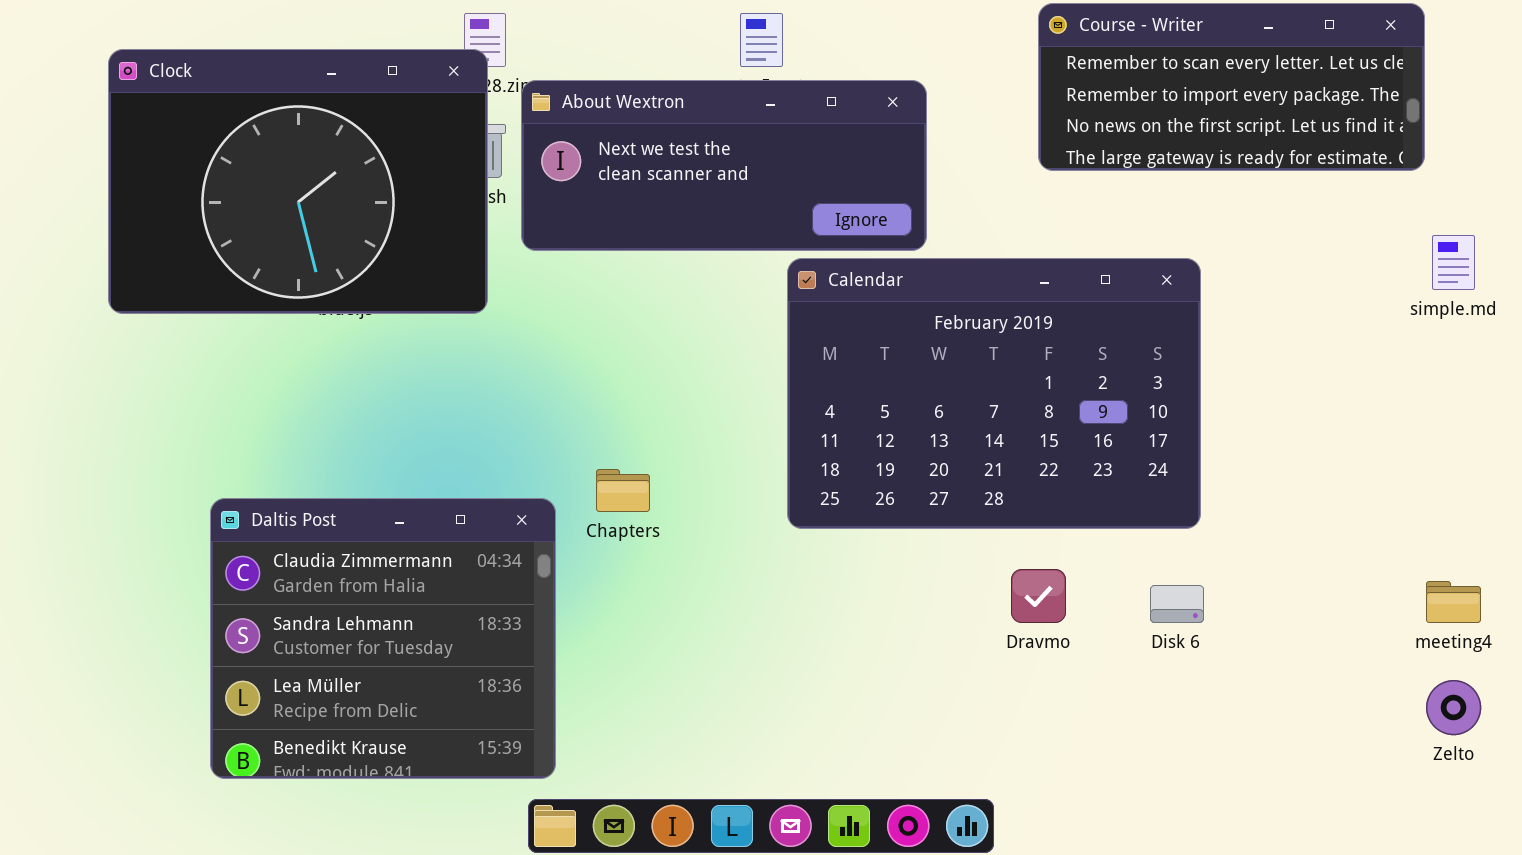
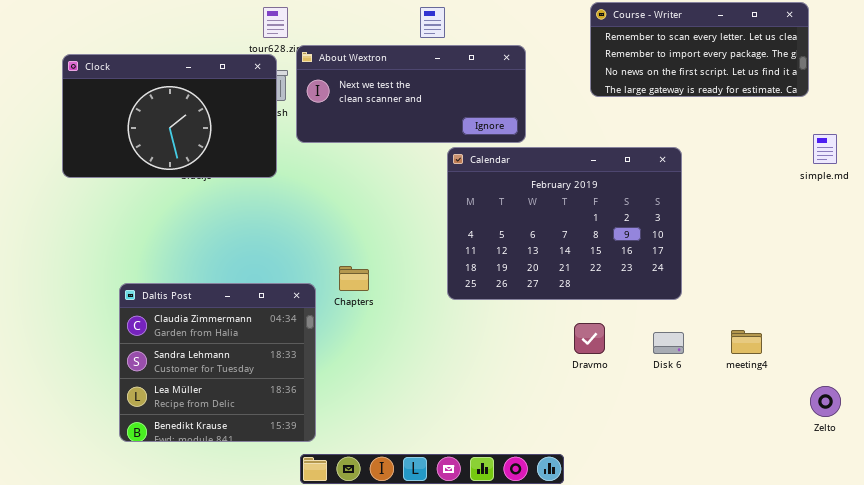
Clock: [108,49,488,314] -> [62,54,277,178], resized
meeting4: [1426,581,1481,623] -> [731,330,762,354], moved

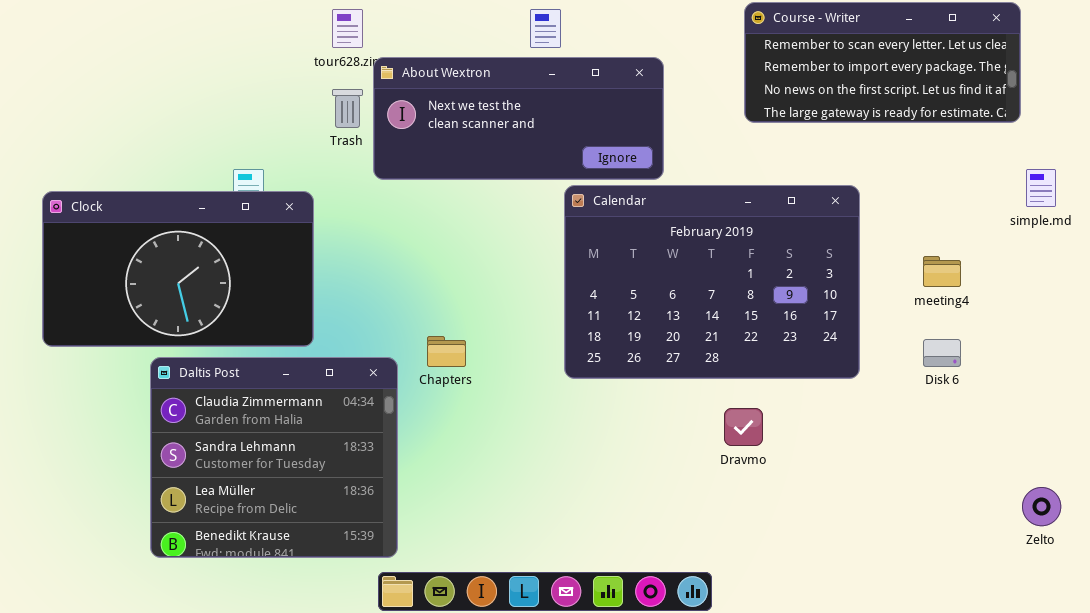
Clock: [62,54,277,178] -> [42,191,314,347], moved
meeting4: [731,330,762,354] -> [923,256,961,287], moved
Disk 6: [653,332,684,354] -> [923,339,961,367], moved

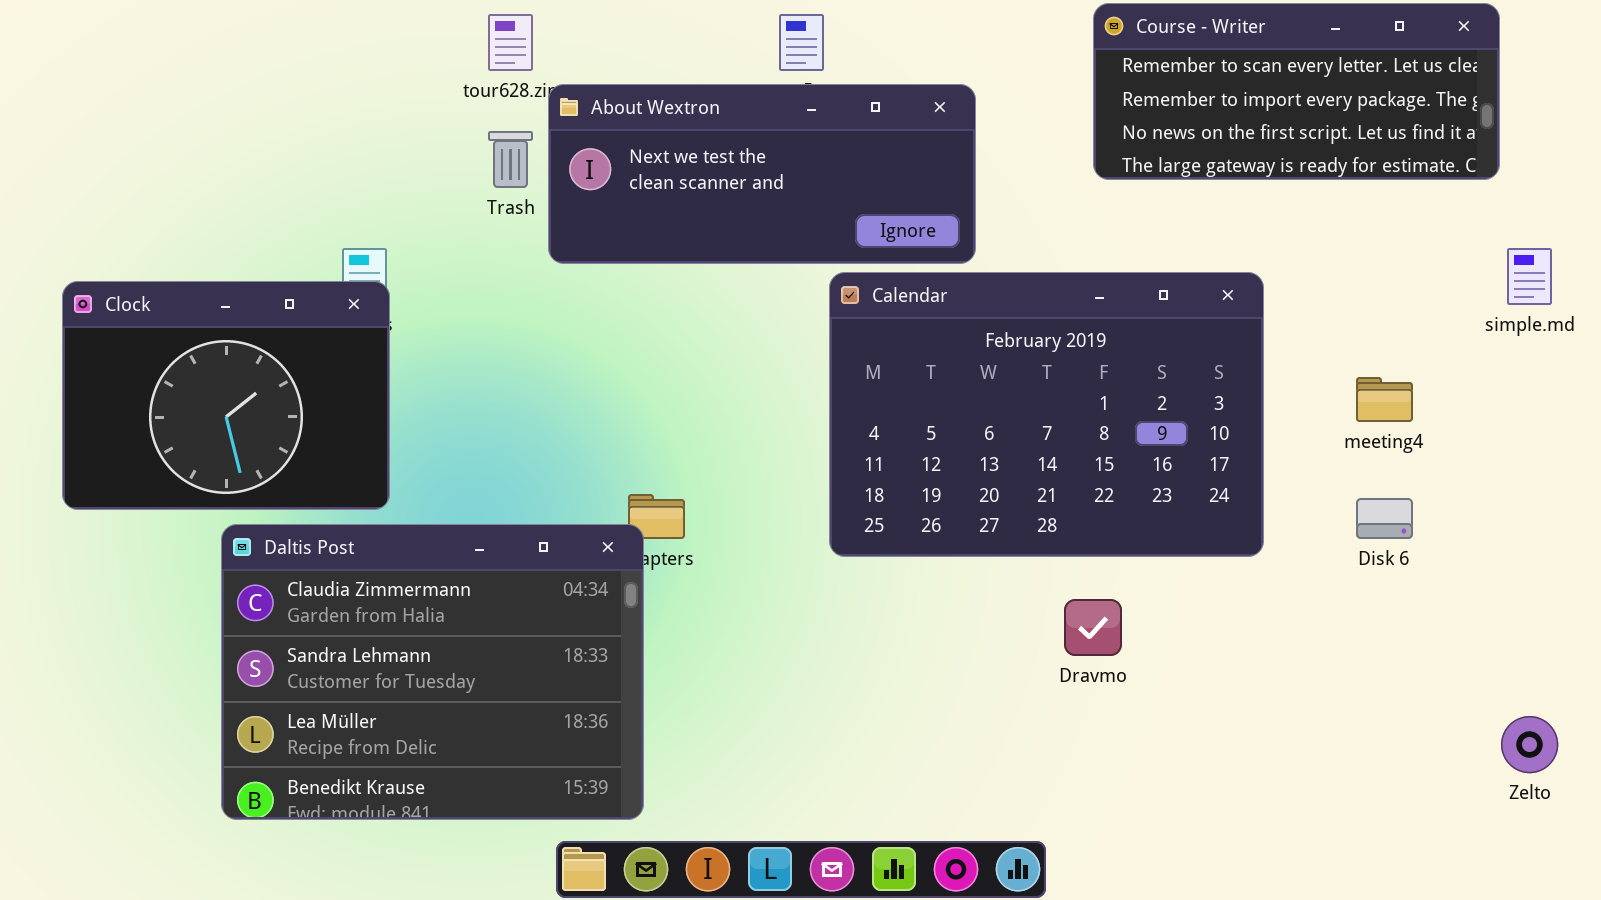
Clock: [42,191,314,347] -> [62,281,390,510], resized
Daltis Post: [150,357,398,558] -> [221,524,644,820], resized

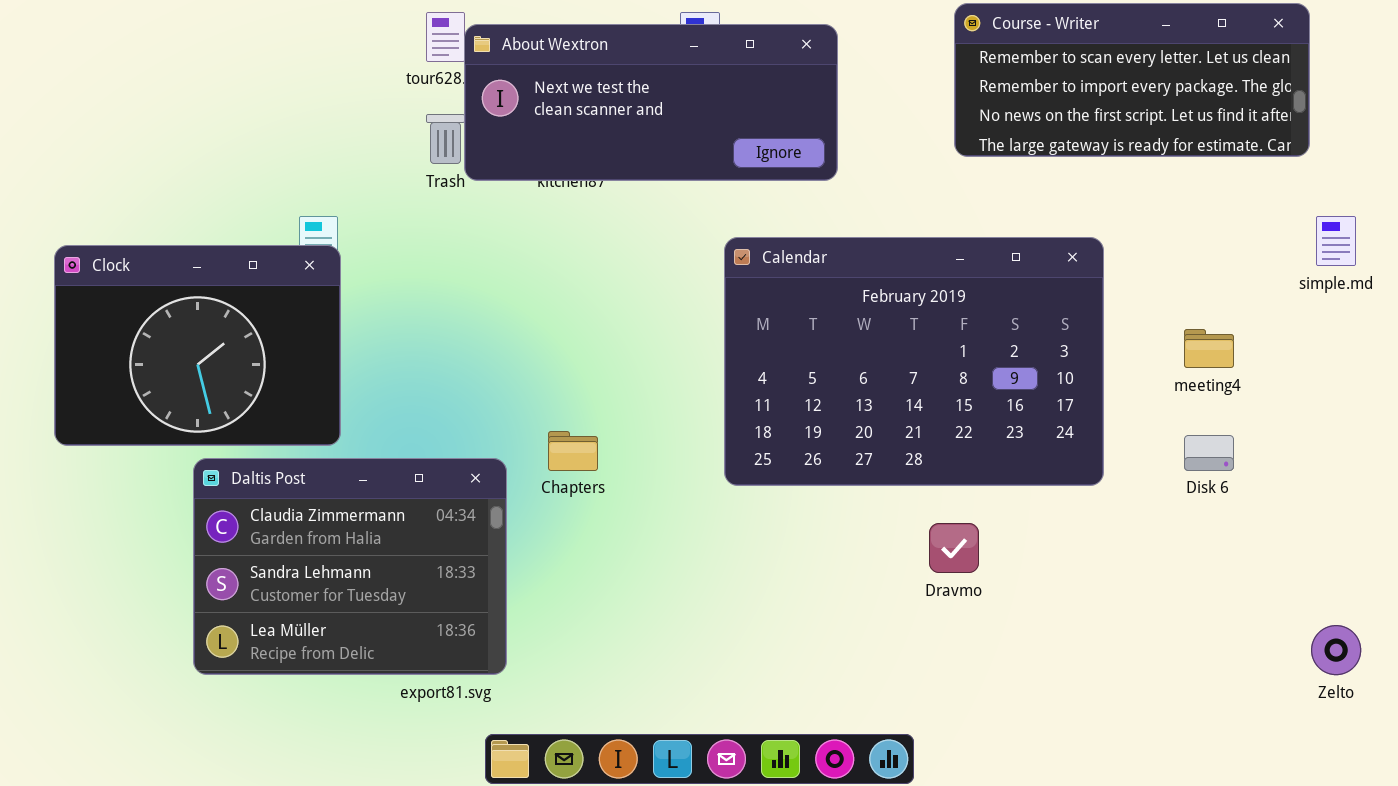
About Wextron: [548,84,976,264] -> [464,24,838,181], moved
Daltis Post: [221,524,644,820] -> [193,458,507,675], resized

